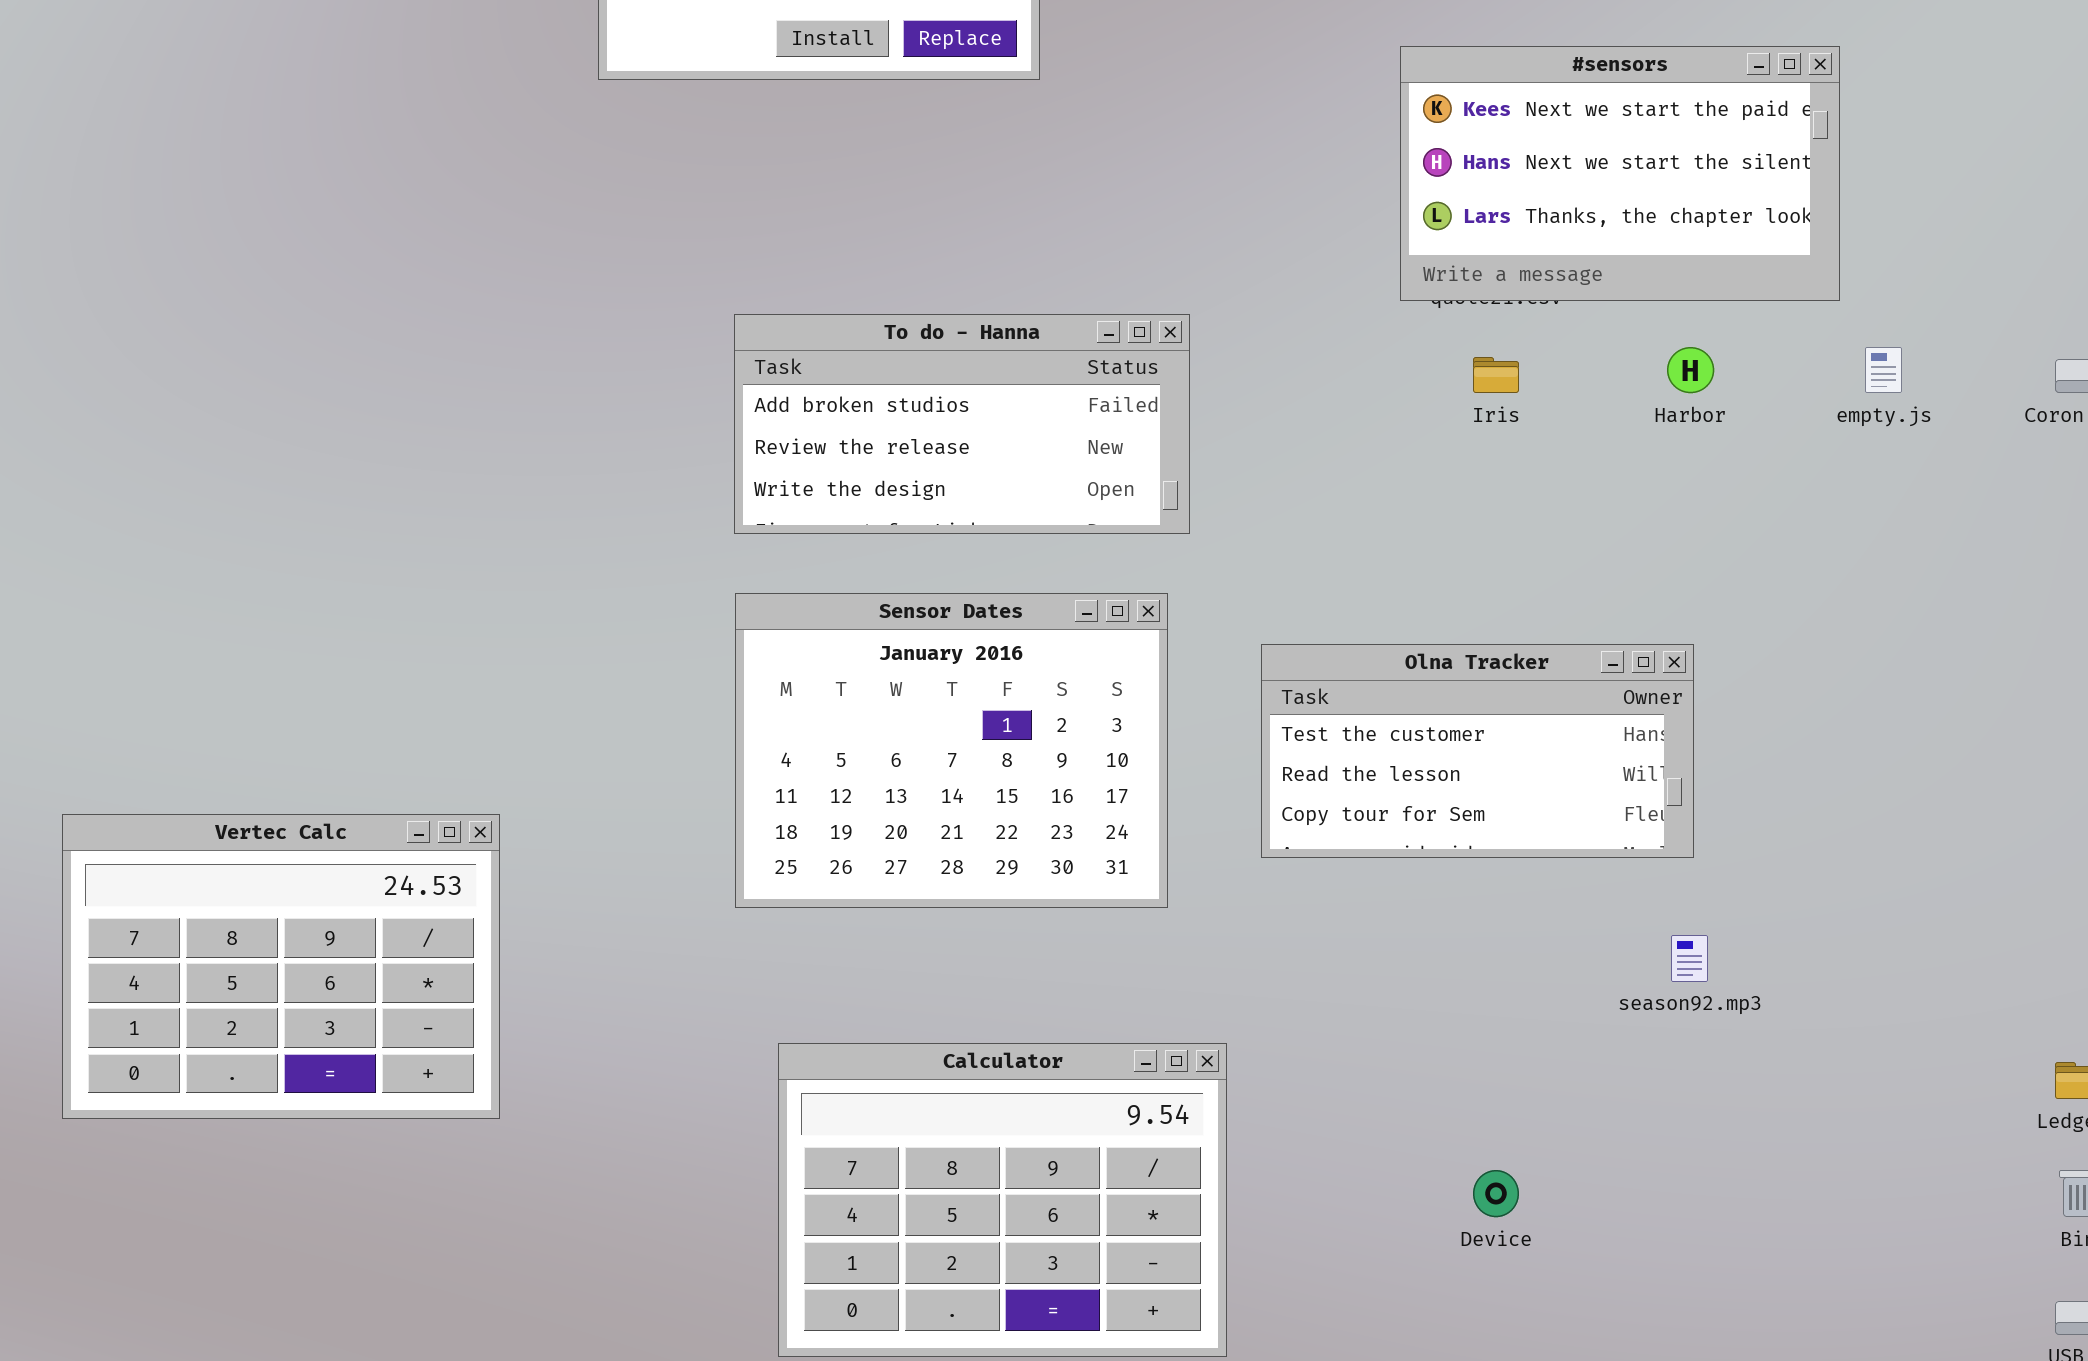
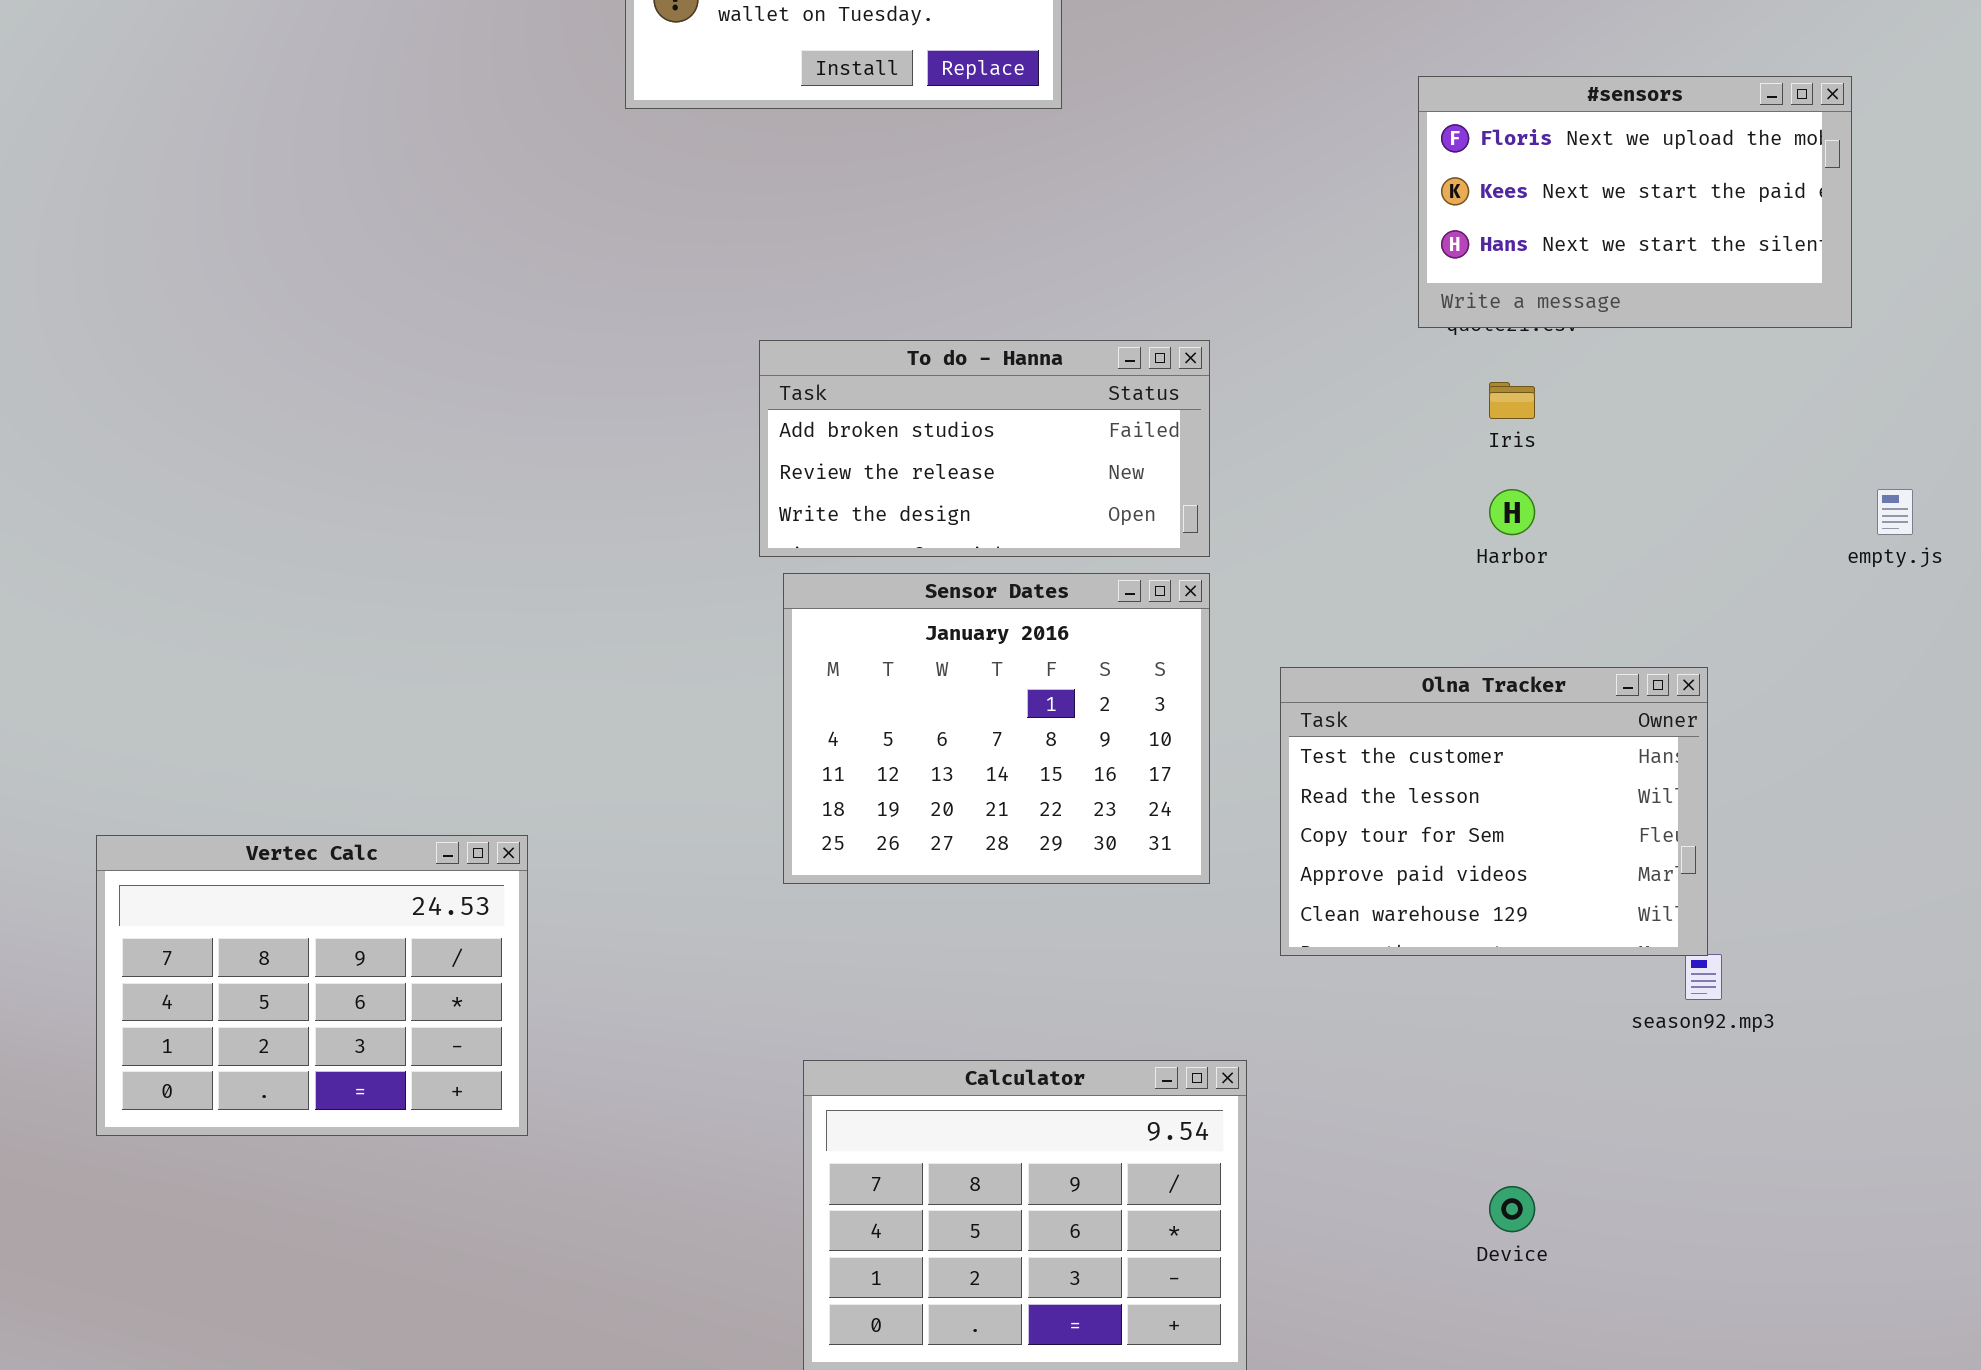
#sensors: [1400,46,1840,301] -> [1418,76,1852,328], scrolled up 1 row
Harbor: [1667,347,1714,393] -> [1489,489,1535,535], moved
empty.js: [1865,347,1902,393] -> [1877,489,1913,535], moved
Sensor Dates: [735,593,1168,908] -> [783,573,1210,884], moved
Olna Tracker: [1261,644,1694,858] -> [1280,667,1708,956], resized

